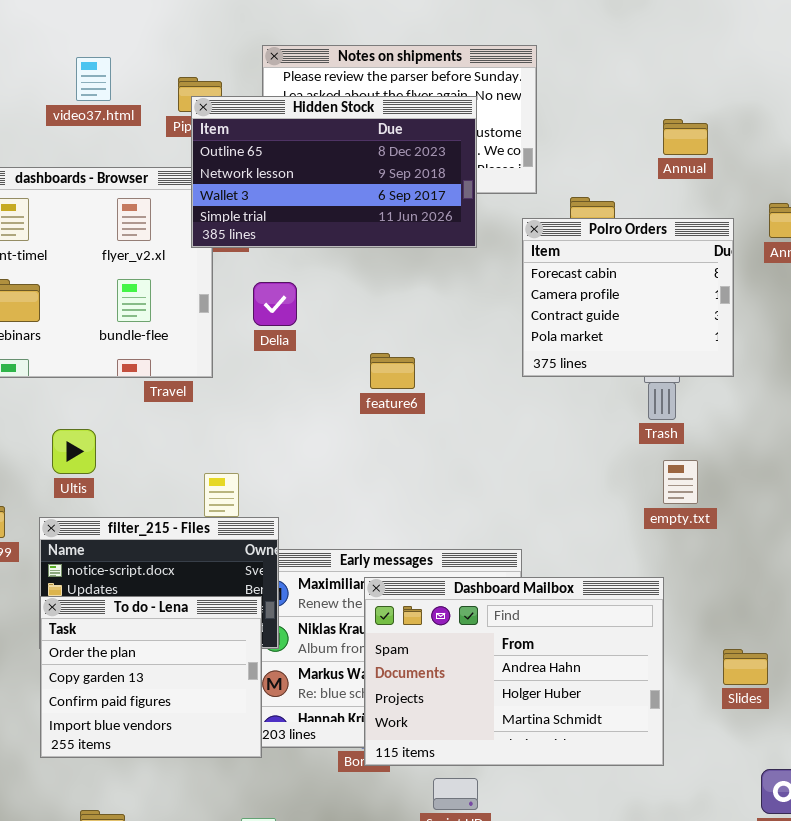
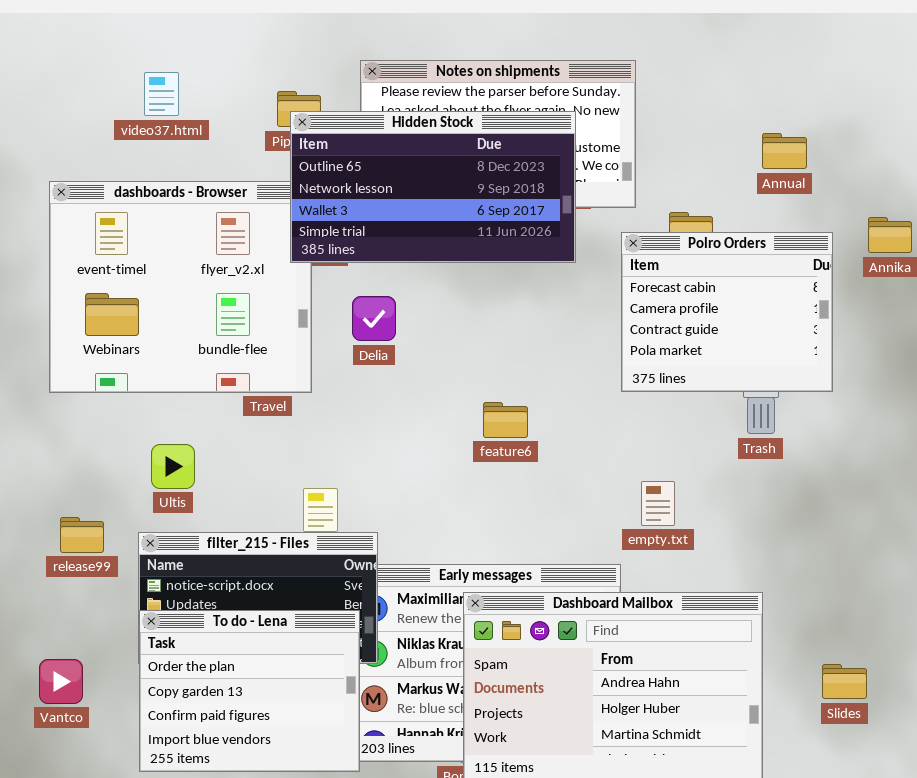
video37.html: [76,57,111,101] -> [144,72,179,116], moved
feature6: [370,353,415,389] -> [483,402,528,438], moved
empty.txt: [663,460,698,504] -> [641,481,675,526], moved

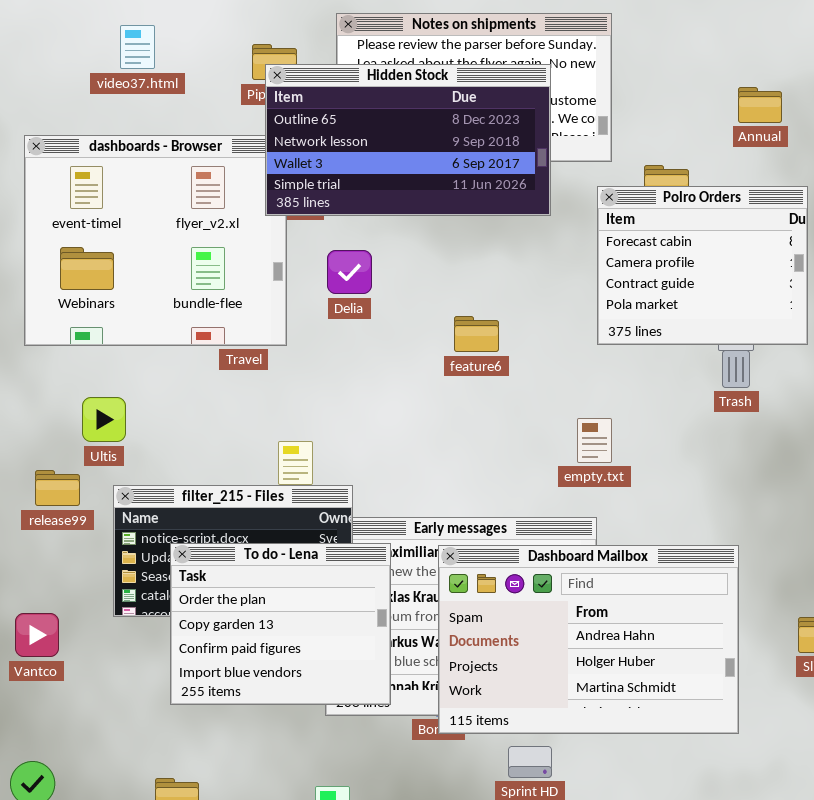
feature6: [483,402,528,438] -> [454,316,499,352], moved
Ultis: [151,444,195,489] -> [82,397,126,442], moved
empty.txt: [641,481,675,526] -> [577,418,612,463], moved
To do - Lena: [139,610,360,772] -> [170,543,391,705], moved

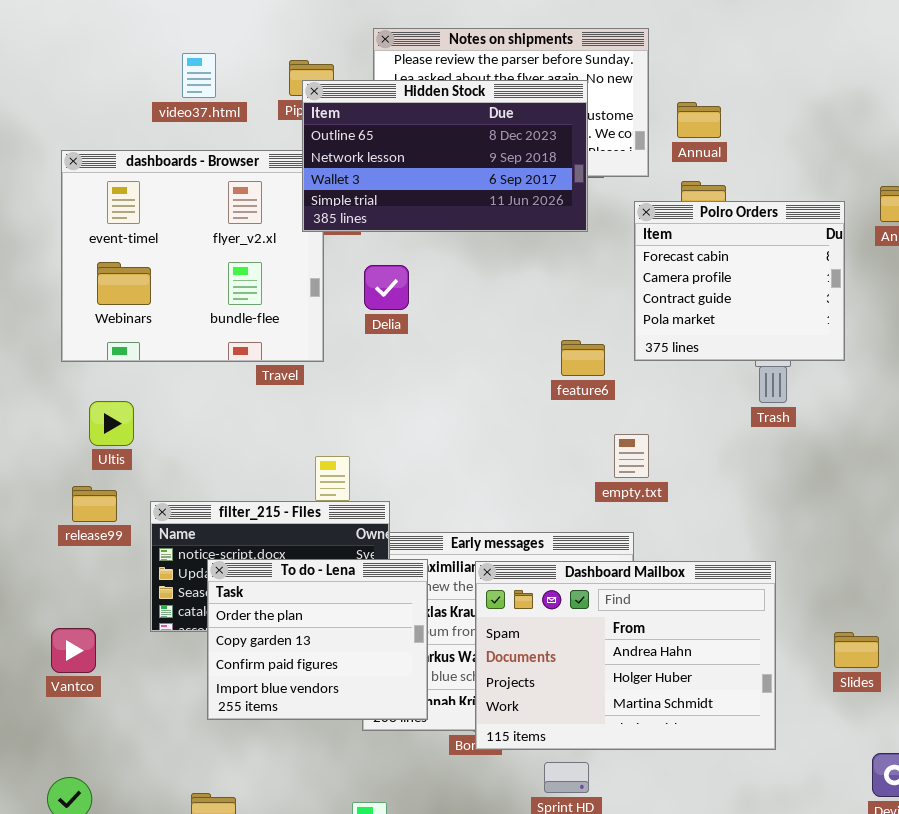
video37.html: [120,25,155,69] -> [182,53,216,98], moved
Annual: [738,87,782,123] -> [677,102,721,138], moved
feature6: [454,316,499,352] -> [561,340,605,376], moved
Ultis: [82,397,126,442] -> [89,401,134,446], moved

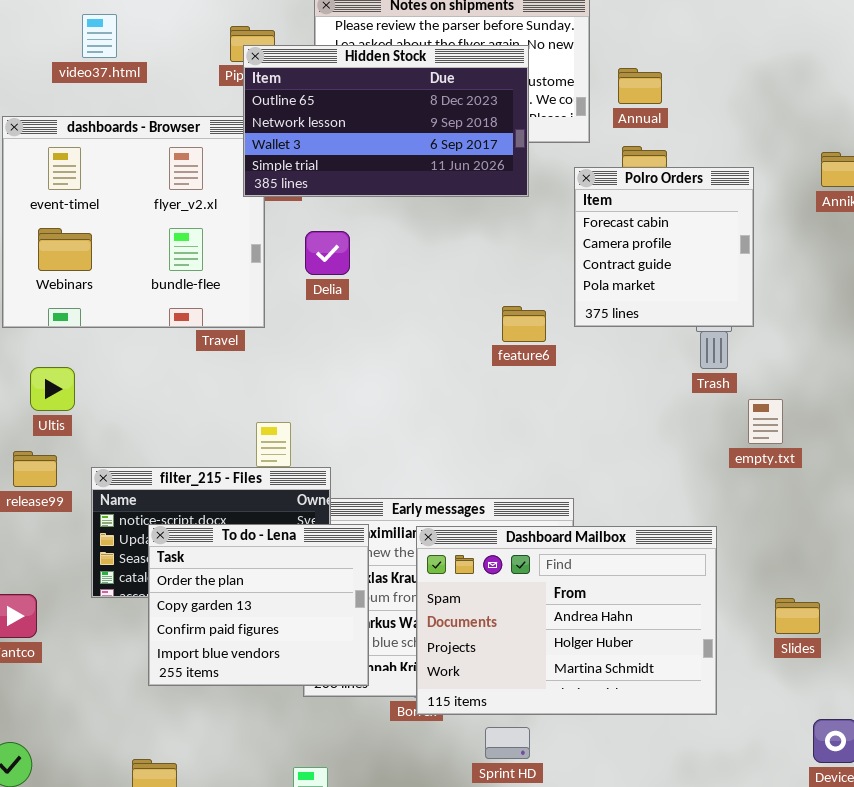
video37.html: [182,53,216,98] -> [82,14,117,58], moved
Polro Orders: [634,201,845,361] -> [574,167,754,327], resized
empty.txt: [614,434,649,478] -> [748,399,783,444], moved

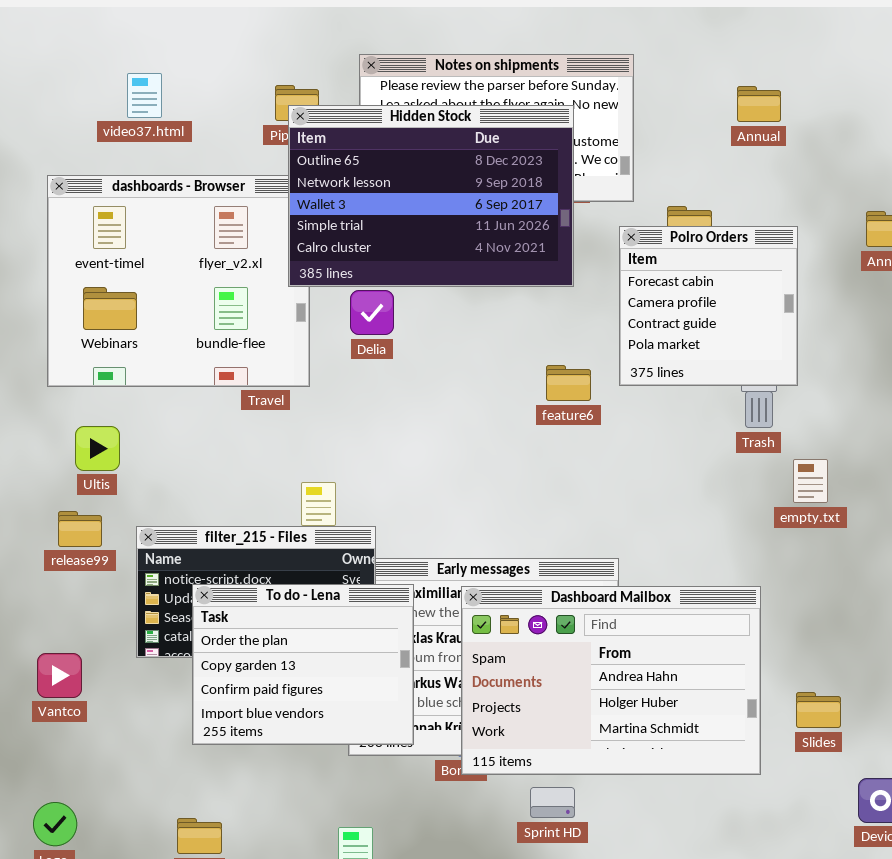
Hidden Stock: [243,45,529,197] -> [288,105,574,287], resized
Annual: [618,68,662,104] -> [737,86,781,122], moved
Slides: [775,598,820,634] -> [796,692,841,728], moved

